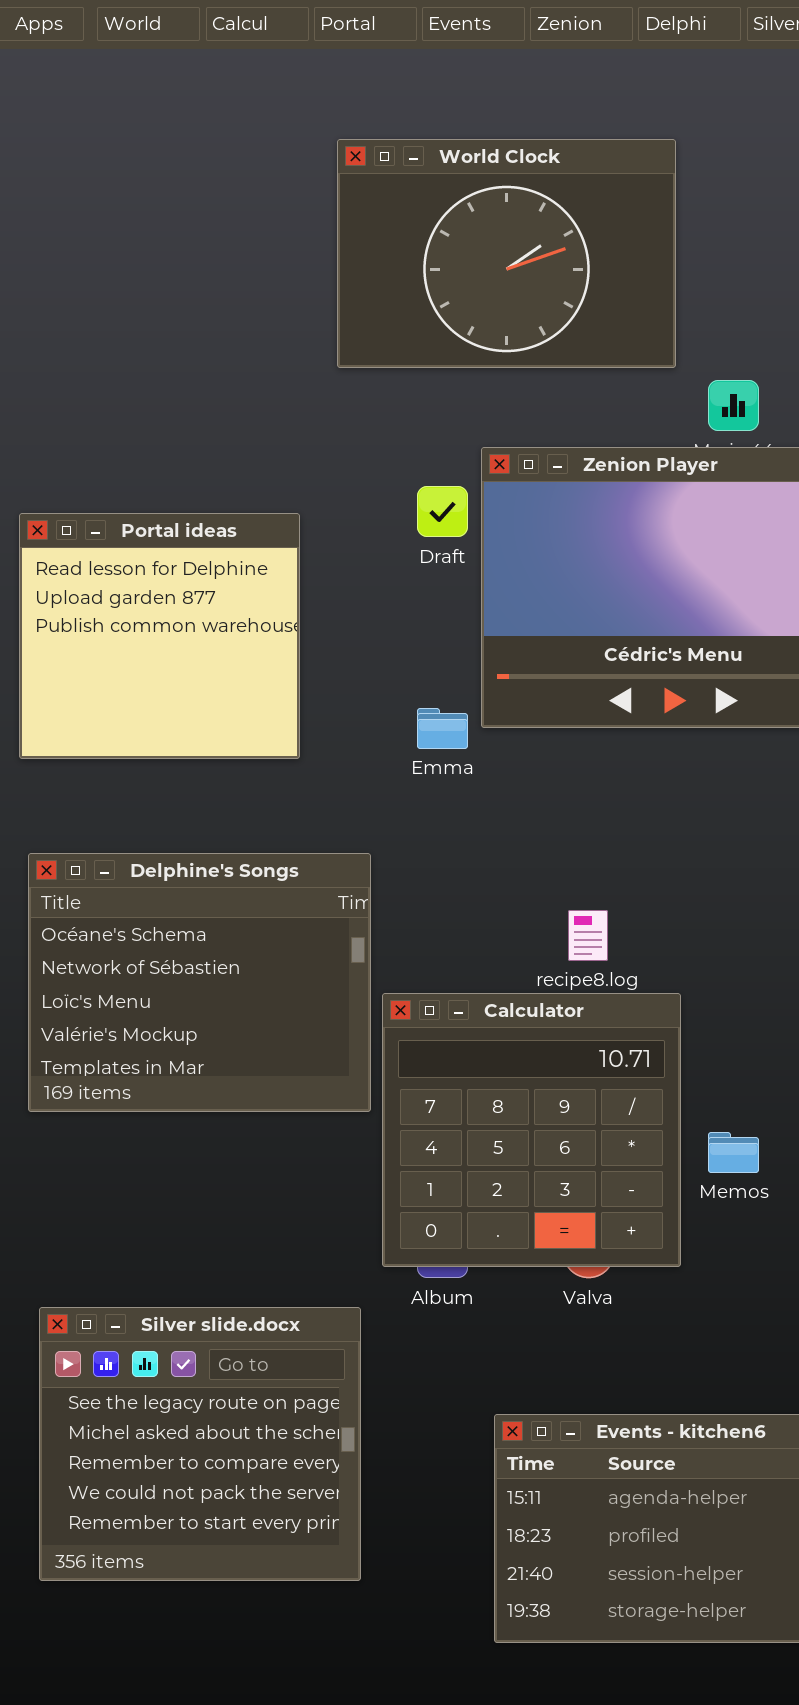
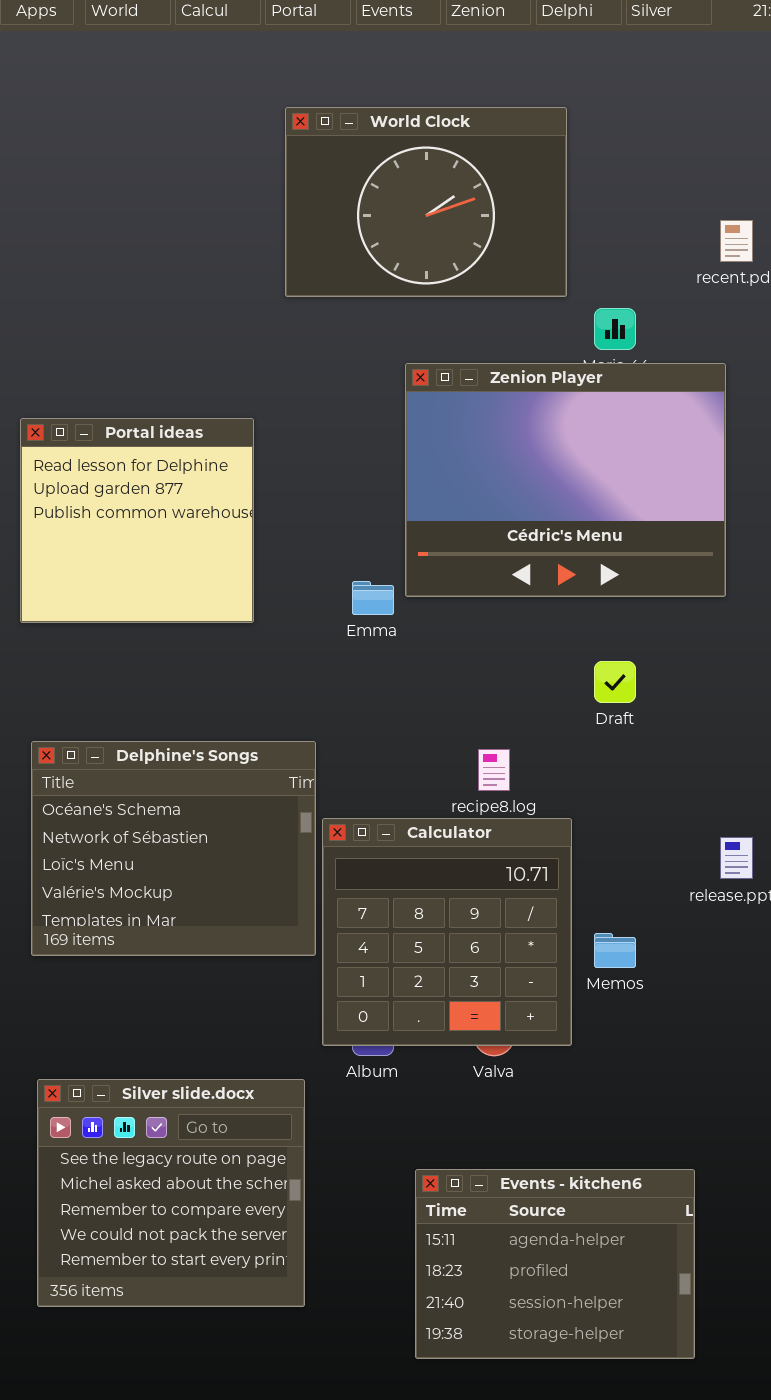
Draft: [417,486,468,537] -> [594,661,636,703], moved
Delphine's Songs: [28,853,371,1112] -> [31,741,316,956], moved

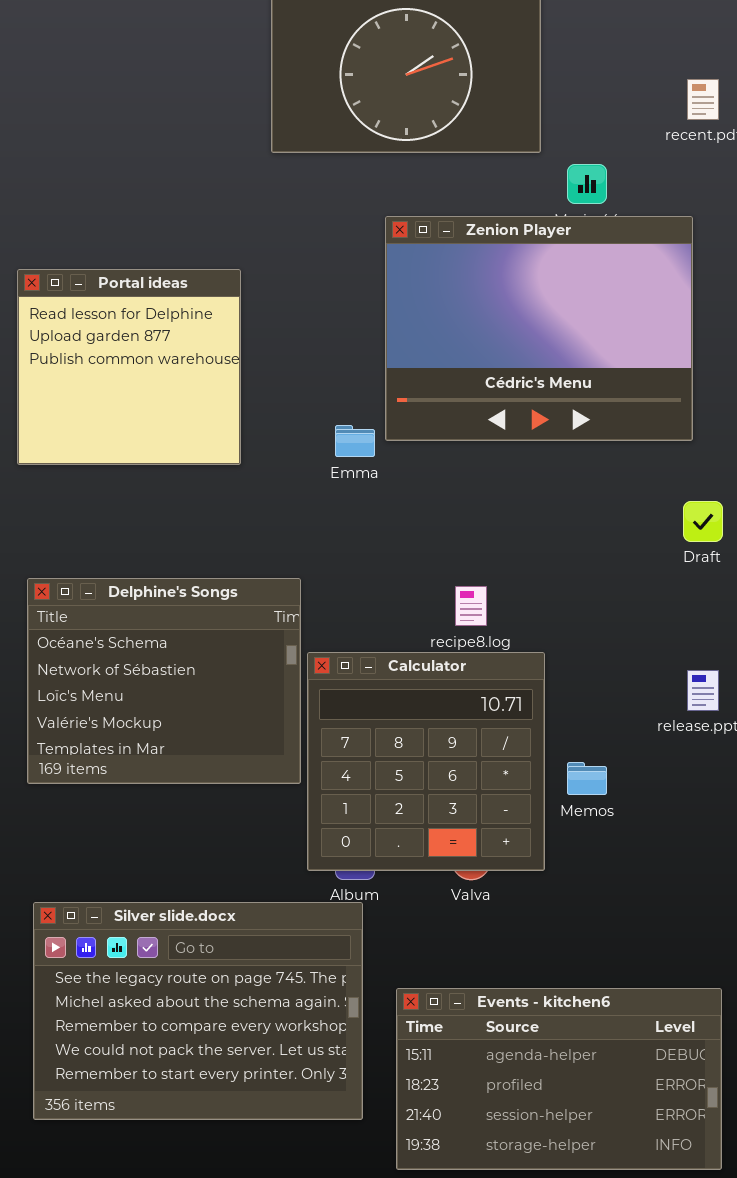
Draft: [594,661,636,703] -> [683,501,723,542], moved
Silver slide.docx: [37,1079,305,1307] -> [33,902,363,1120], resized
Events - kitchen6: [415,1169,695,1359] -> [396,988,722,1170], resized

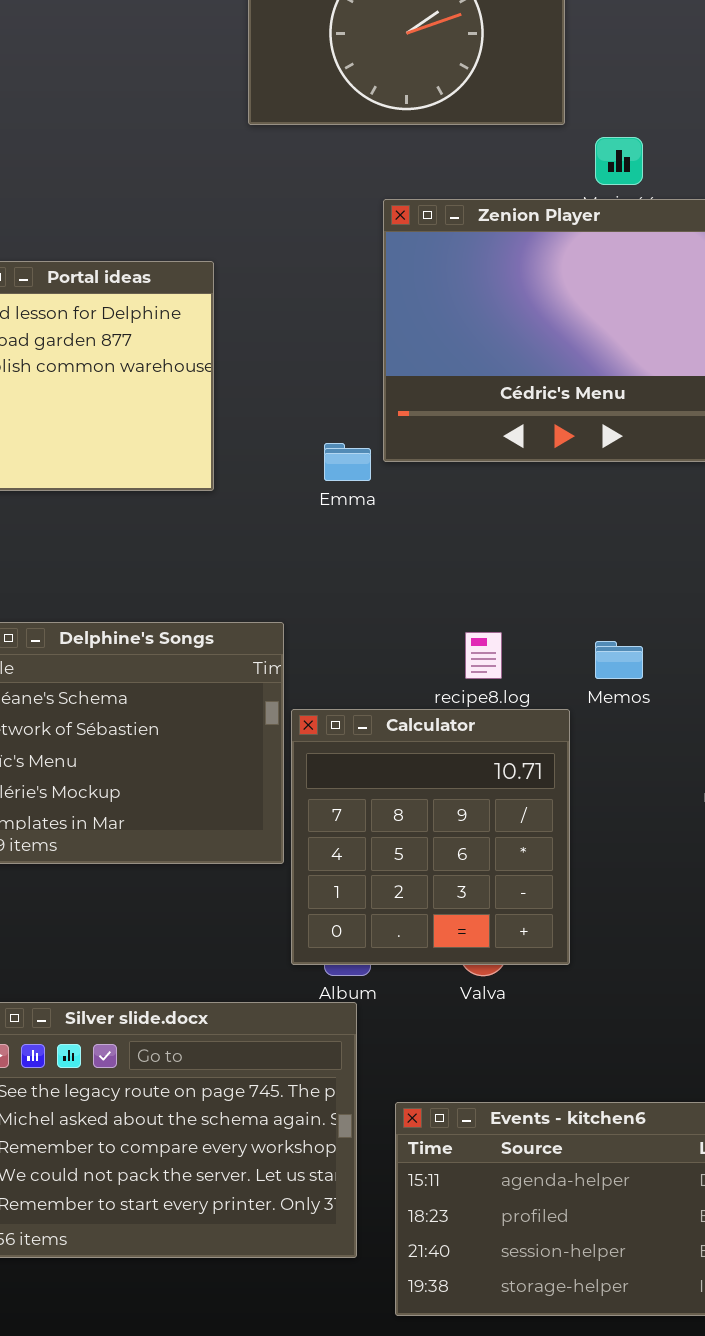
Memos: [567,762,607,795] -> [595,641,643,679], moved

